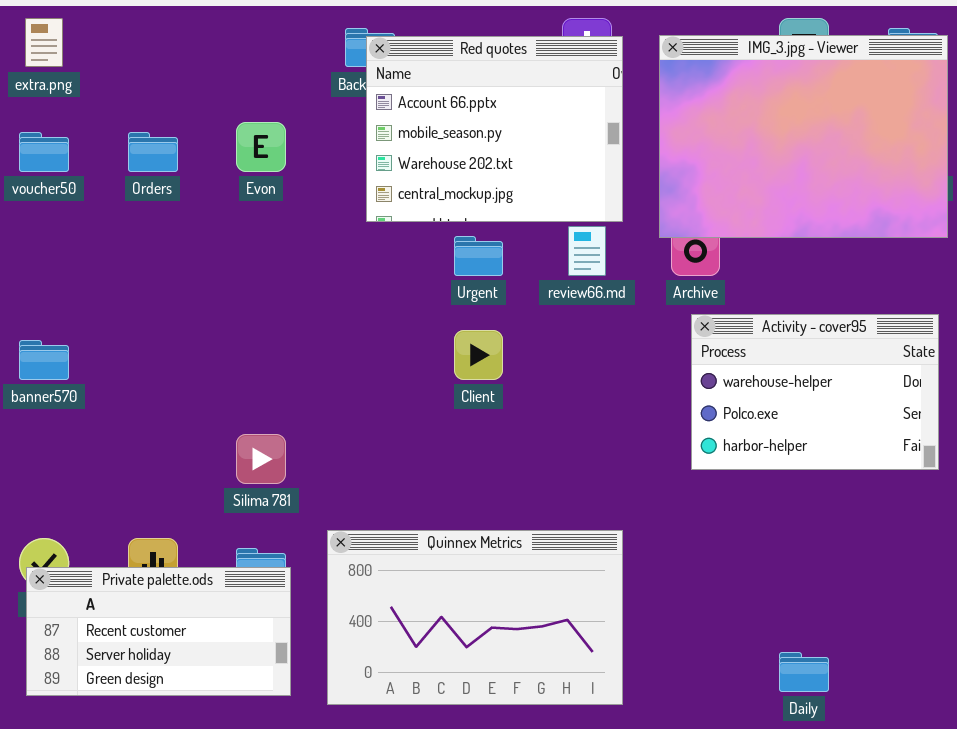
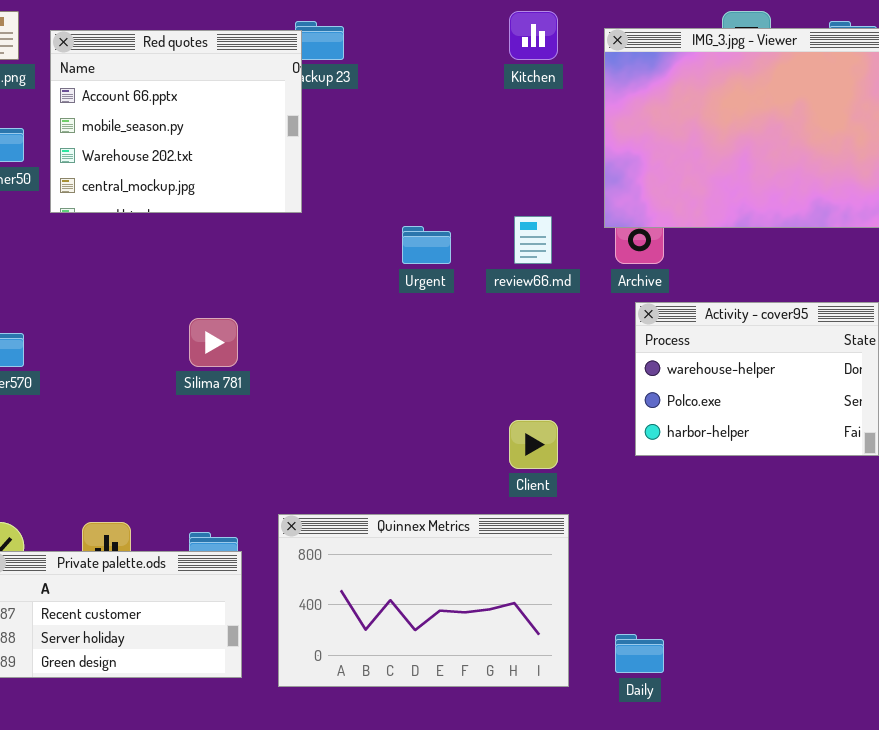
Red quotes: [366,36,623,222] -> [50,30,302,213], moved
Client: [454,330,503,380] -> [509,420,558,469], moved
Silima 781: [236,434,286,484] -> [189,318,238,367], moved
Daily: [779,652,829,692] -> [615,634,664,673], moved

